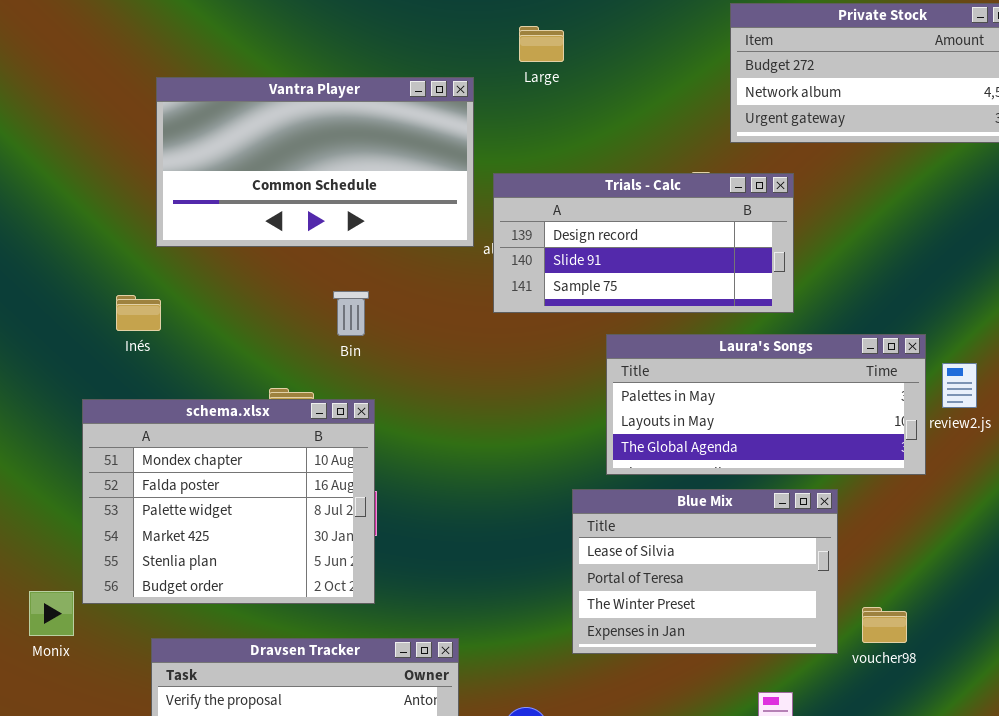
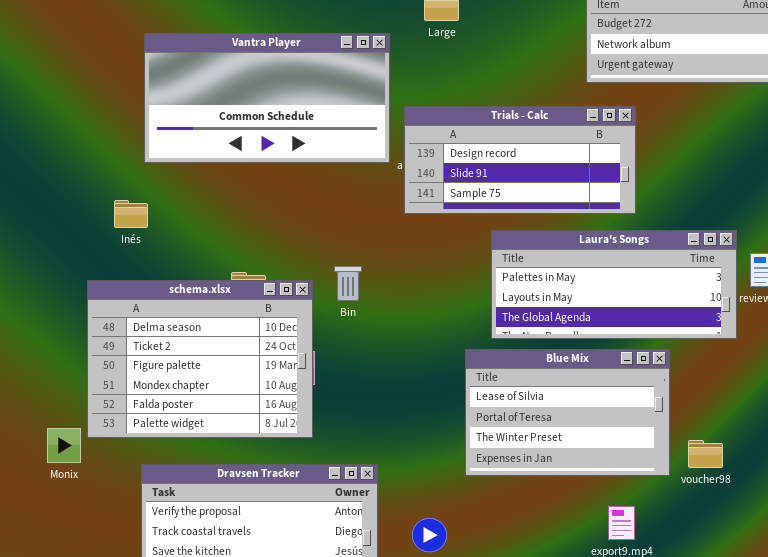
Bin: [333,291,369,336] -> [334,266,362,301], moved
schema.xlsx: [82,399,375,604] -> [87,280,313,438], scrolled up 3 rows

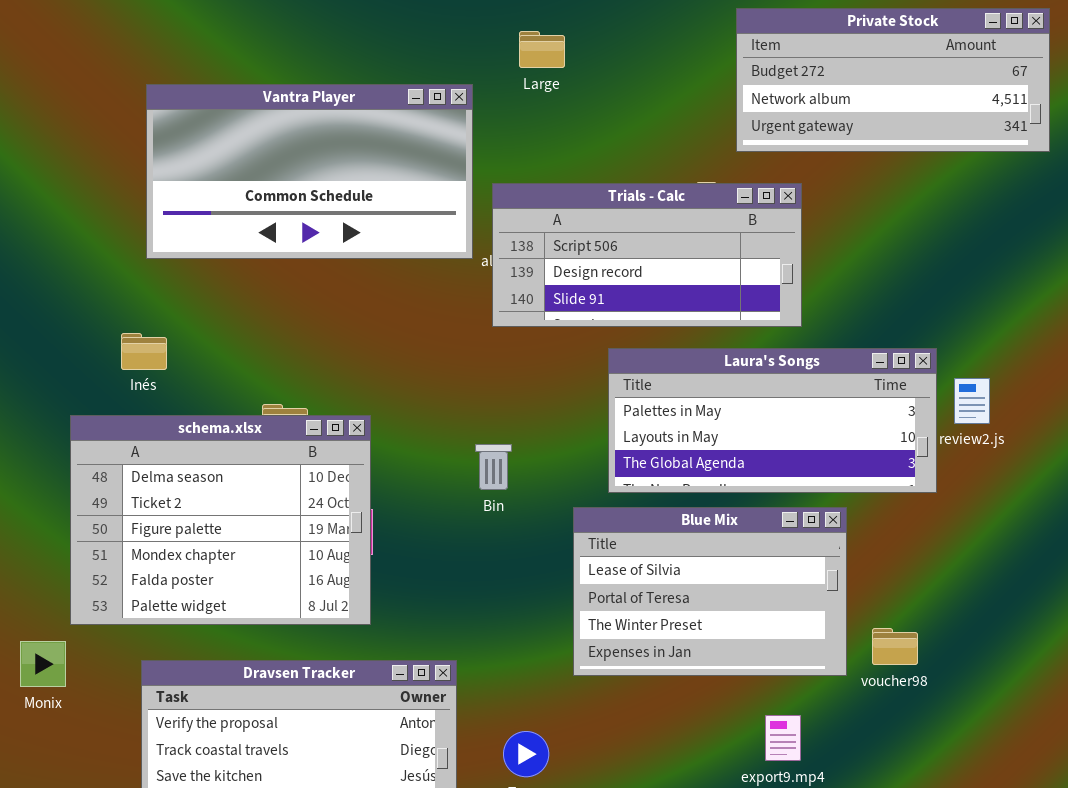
Trials - Calc: [404,106,636,214] -> [492,183,802,327], scrolled up 1 row
Inés: [114,200,148,228] -> [121,333,167,370], moved
Bin: [334,266,362,301] -> [475,444,512,490], moved
Monix: [47,428,81,463] -> [20,641,66,687], moved

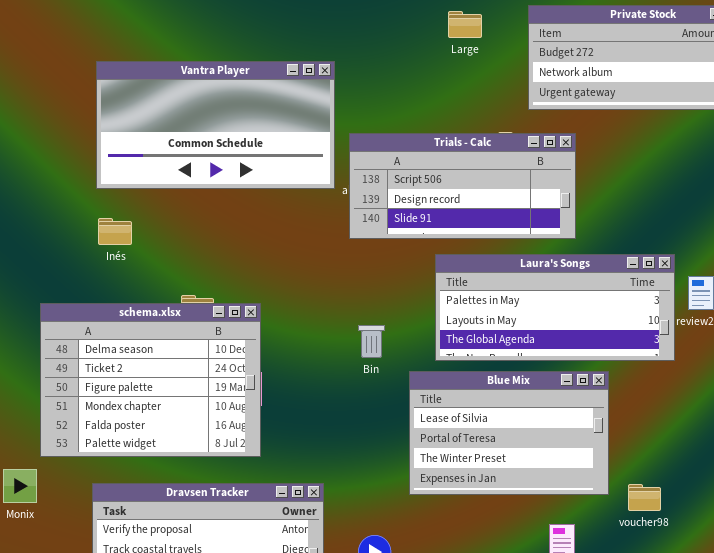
Large: [519,31,565,68] -> [448,11,482,38], moved
Inés: [121,333,167,370] -> [98,218,132,245], moved
Bin: [475,444,512,490] -> [358,325,385,358], moved
voucher98: [872,628,918,665] -> [628,484,661,511], moved

